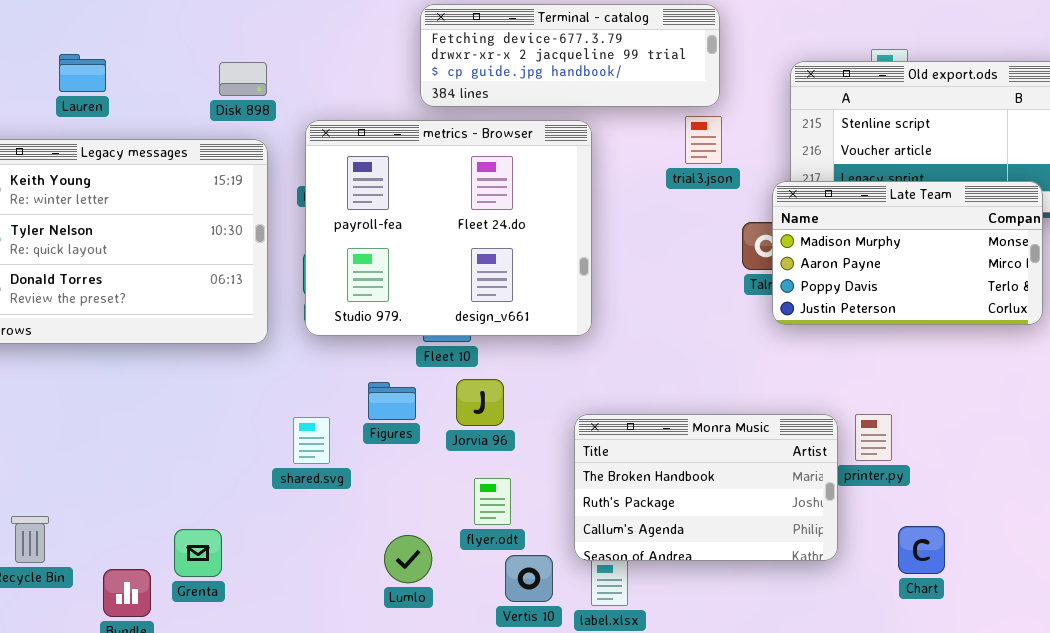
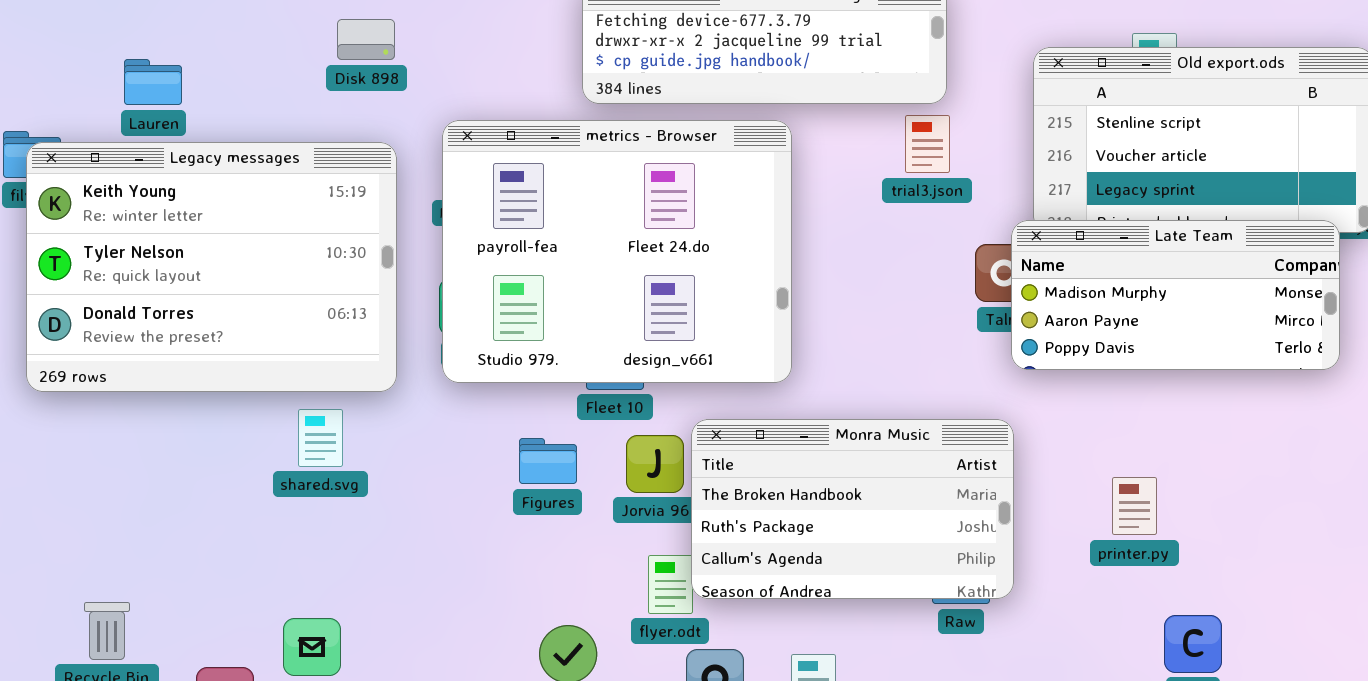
Lauren: [59,54,106,92] -> [124,59,182,105], moved
Disk 898: [219,62,267,96] -> [337,19,395,60], moved
Late Team: [772,181,1043,325] -> [1011,220,1340,370], resized
Monra Music: [574,414,838,561] -> [691,419,1014,599], moved
shared.svg: [293,417,330,464] -> [298,409,343,467], moved

